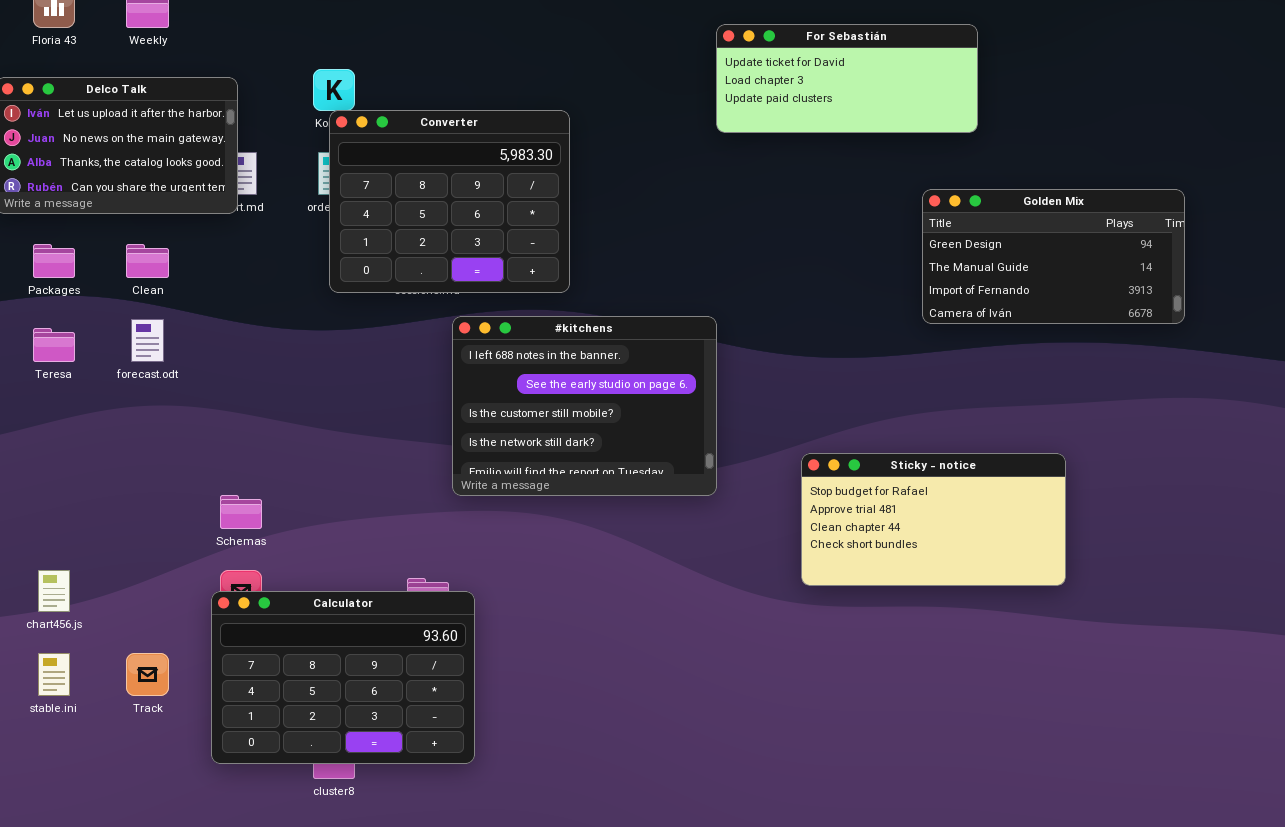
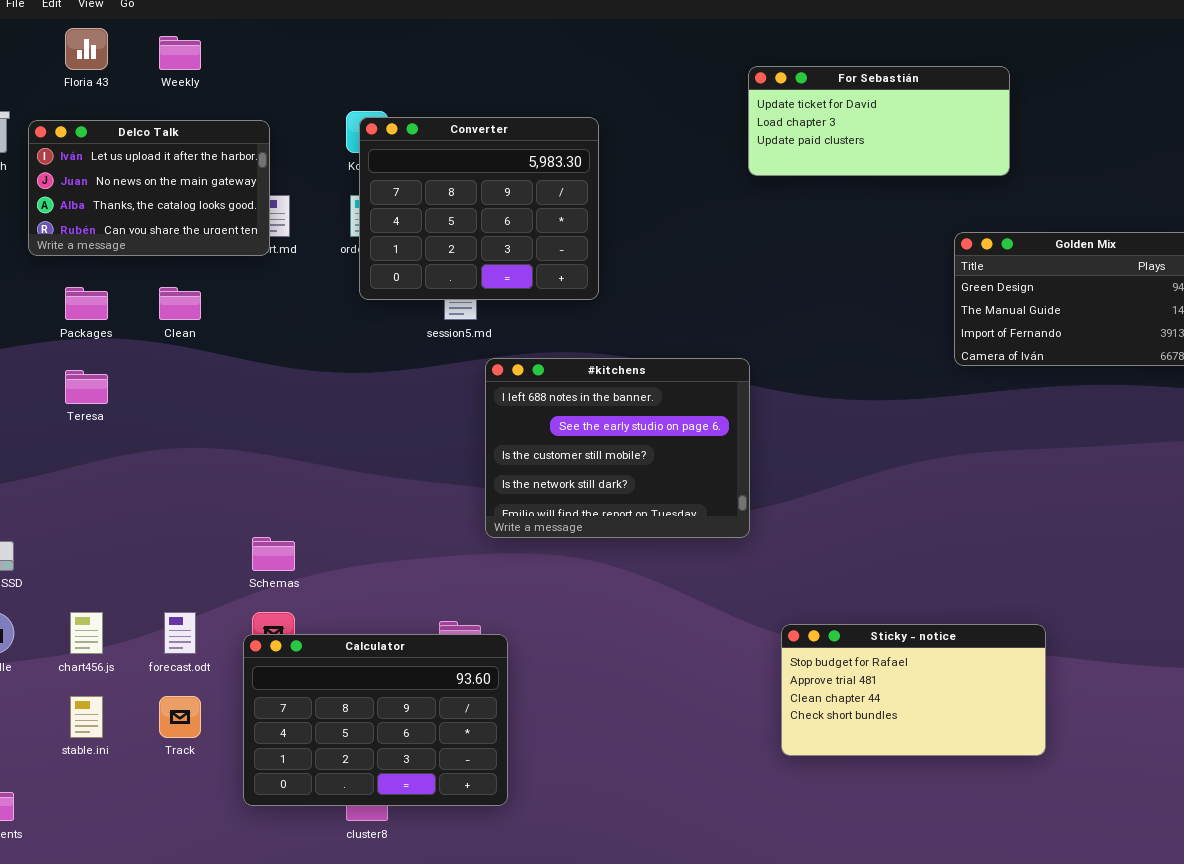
Converter: [329,110,570,293] -> [359,117,599,300], moved
forecast.odt: [131,319,164,362] -> [164,612,196,654], moved
Sticky - notice: [801,453,1066,586] -> [781,624,1046,756], moved

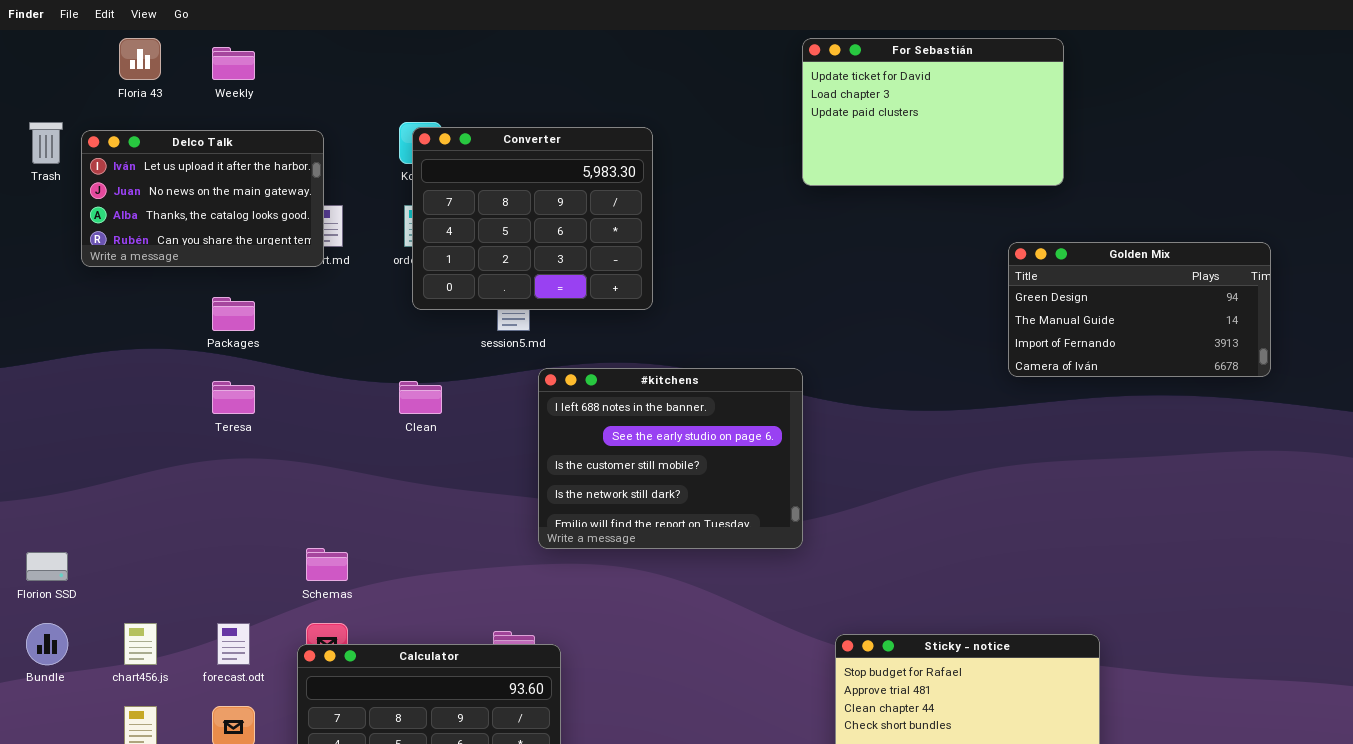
For Sebastián: [748,66,1010,176] -> [802,38,1064,186], resized
Packages: [65,287,108,320] -> [212,297,255,331], moved
Clean: [159,287,201,320] -> [399,381,442,414], moved
Teresa: [65,370,108,404] -> [212,381,255,414], moved

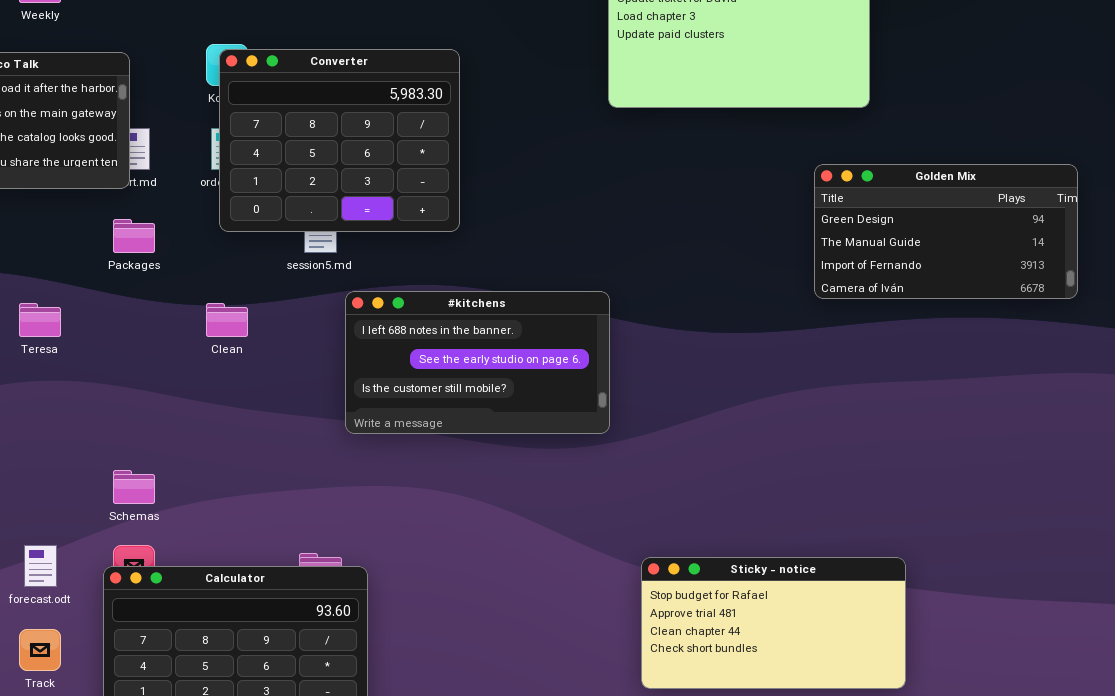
Packages: [212,297,255,331] -> [113,219,155,253], moved
#kitchens: [538,368,803,549] -> [345,291,610,434], resized

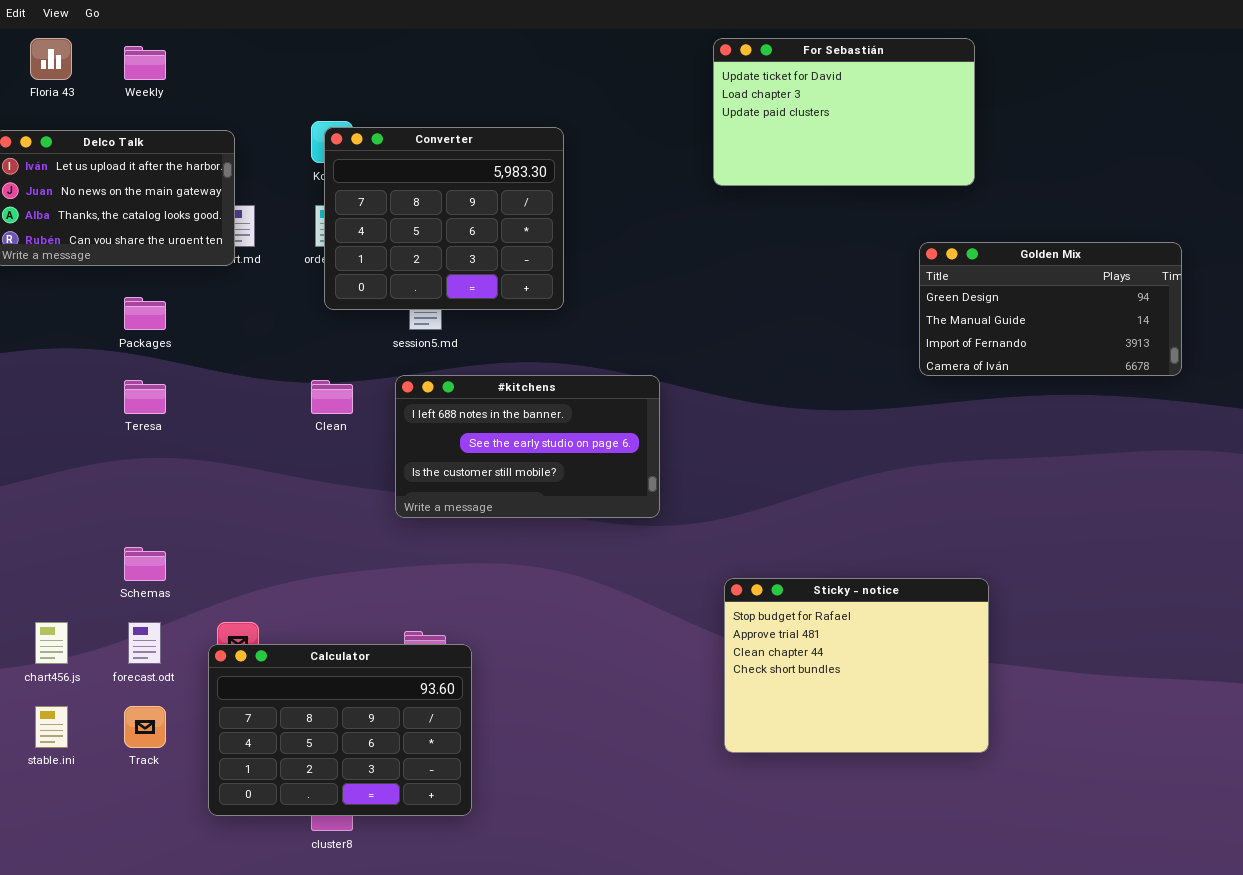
Packages: [113,219,155,253] -> [124,297,166,330], moved
#kitchens: [345,291,610,434] -> [395,375,660,518], moved
Schemas: [113,470,155,504] -> [124,547,166,581], moved
Sticky - notice: [641,557,906,689] -> [724,578,989,753], moved, resized

